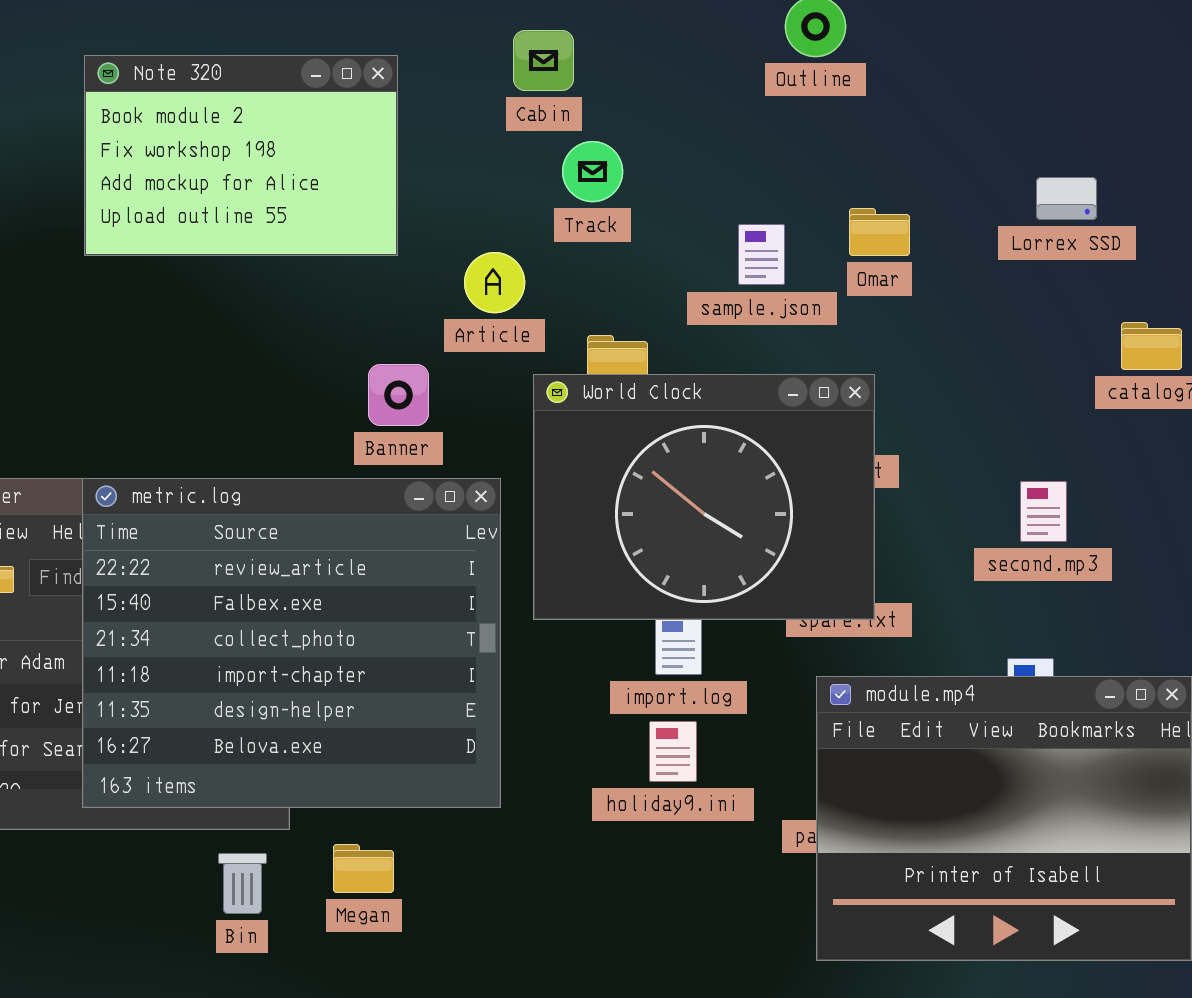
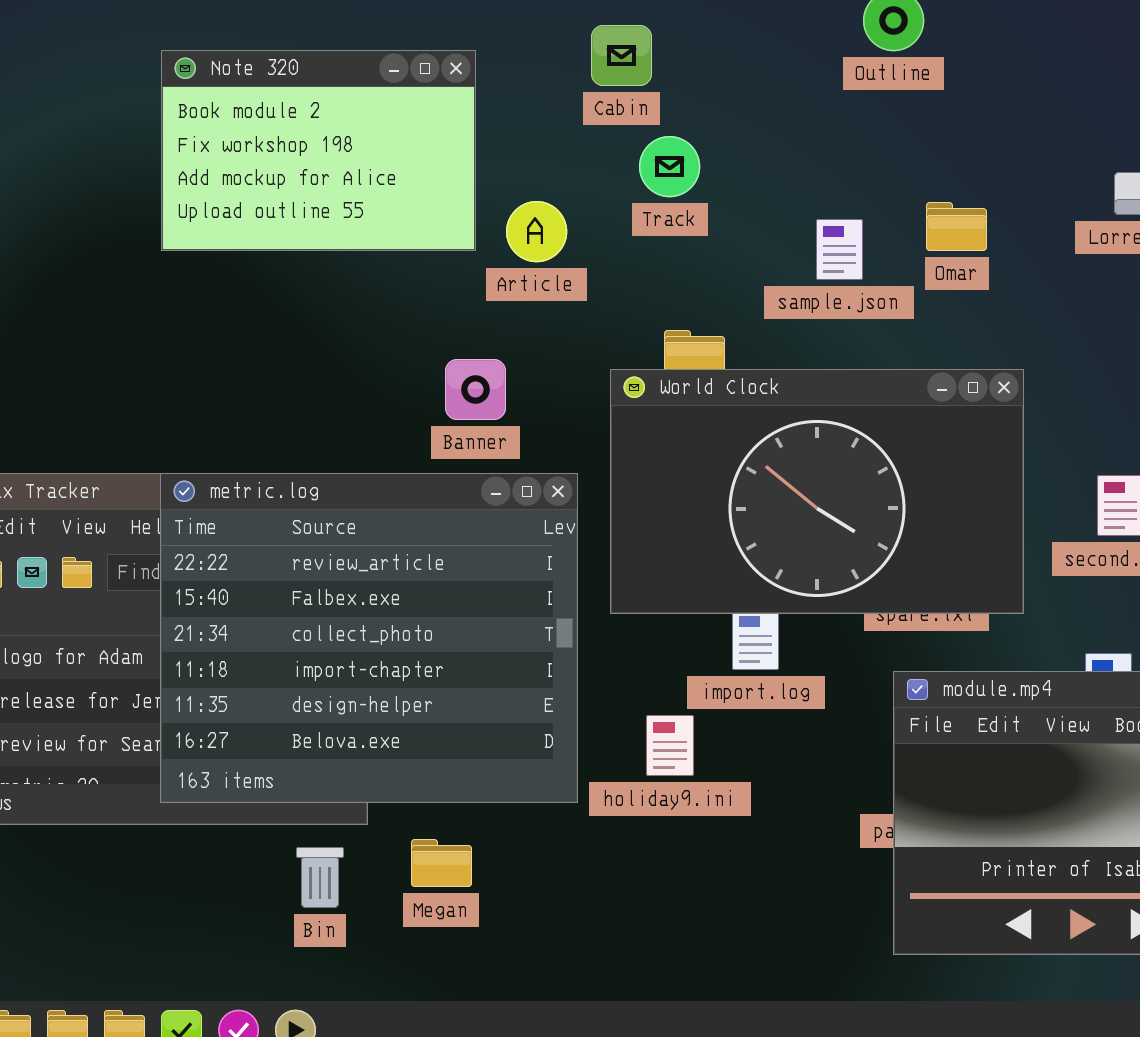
Article: [464,252,525,313] -> [506,201,567,262], moved
World Clock: [533,374,875,620] -> [610,369,1024,614], resized
holiday9.ini: [649,721,697,782] -> [646,715,694,776], moved

